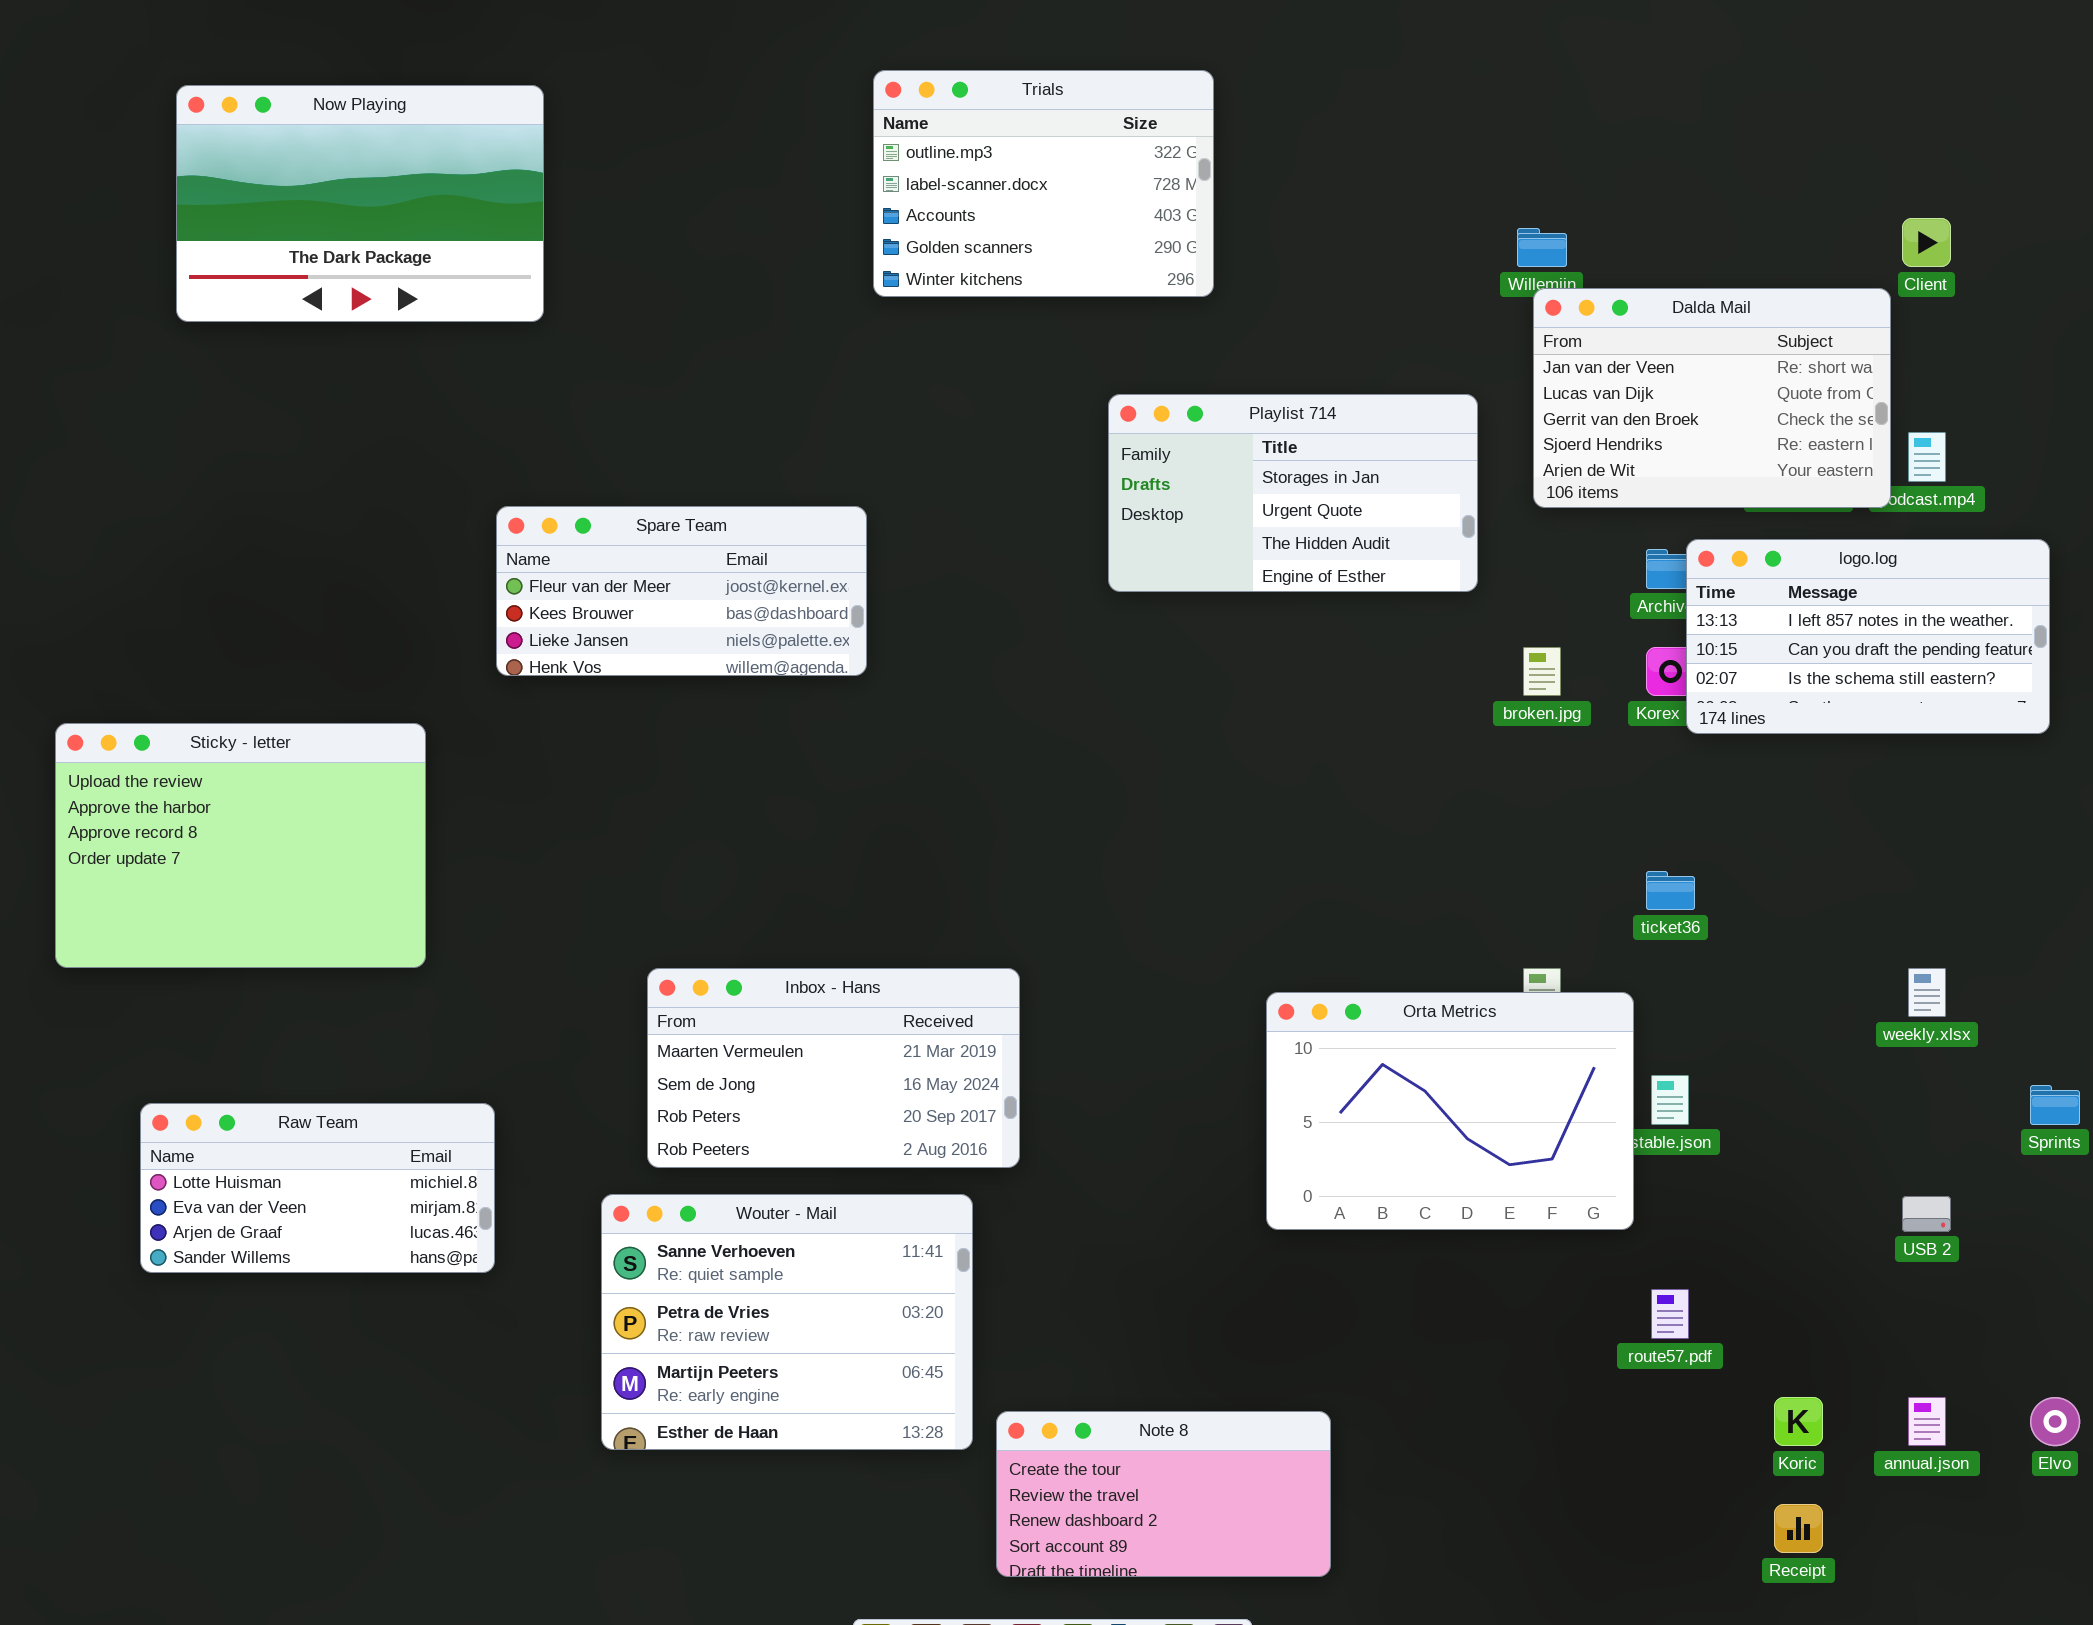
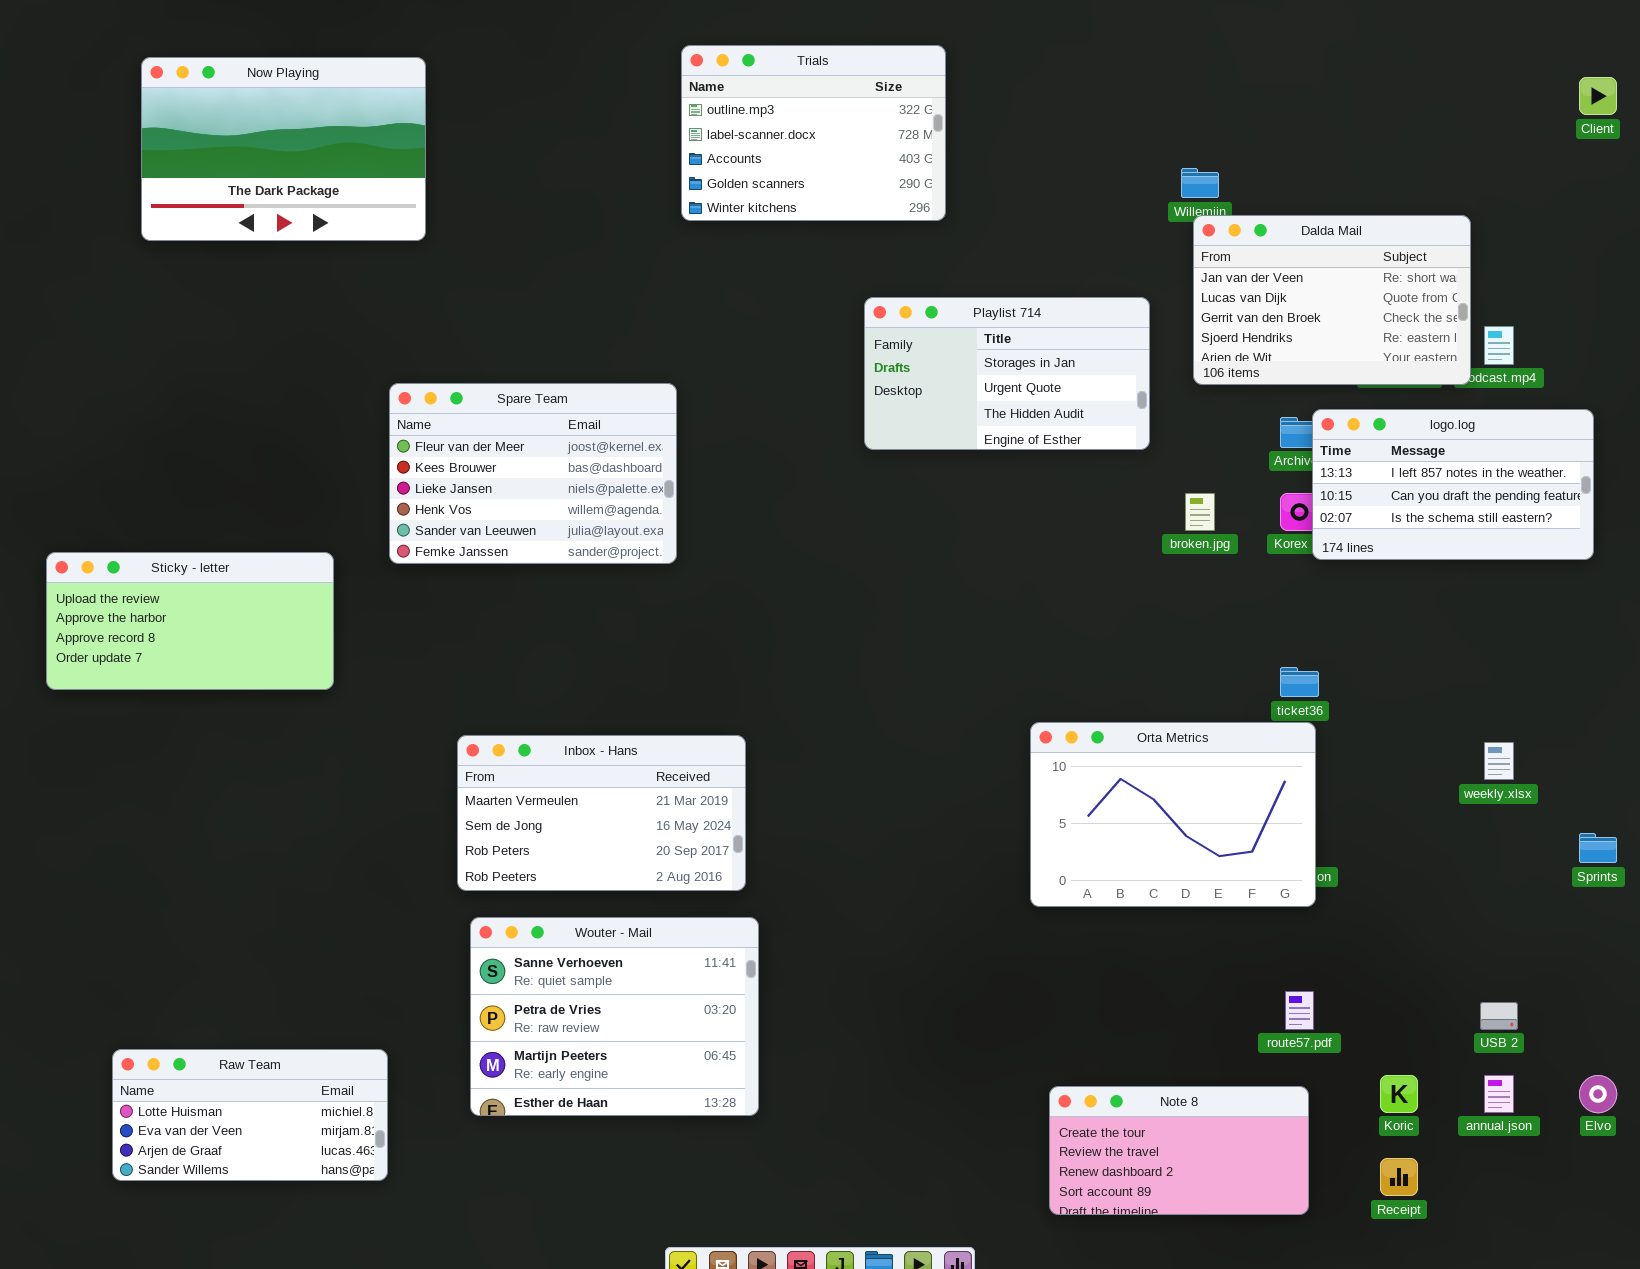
Client: [1902,218,1951,267] -> [1579,77,1617,115], moved
Spare Team: [496,506,867,676] -> [389,383,677,564], resized
Sticky - letter: [55,723,426,968] -> [46,552,334,690], resized
Inbox - Hans: [647,968,1020,1168] -> [457,735,746,891], moved
Orta Metrics: [1266,992,1634,1230] -> [1030,722,1316,907], moved
Raw Team: [140,1103,495,1273] -> [112,1049,388,1181], moved
USB 2: [1902,1196,1951,1232] -> [1480,1002,1518,1030], moved
Note 8: [996,1411,1331,1577] -> [1049,1086,1309,1215], moved

